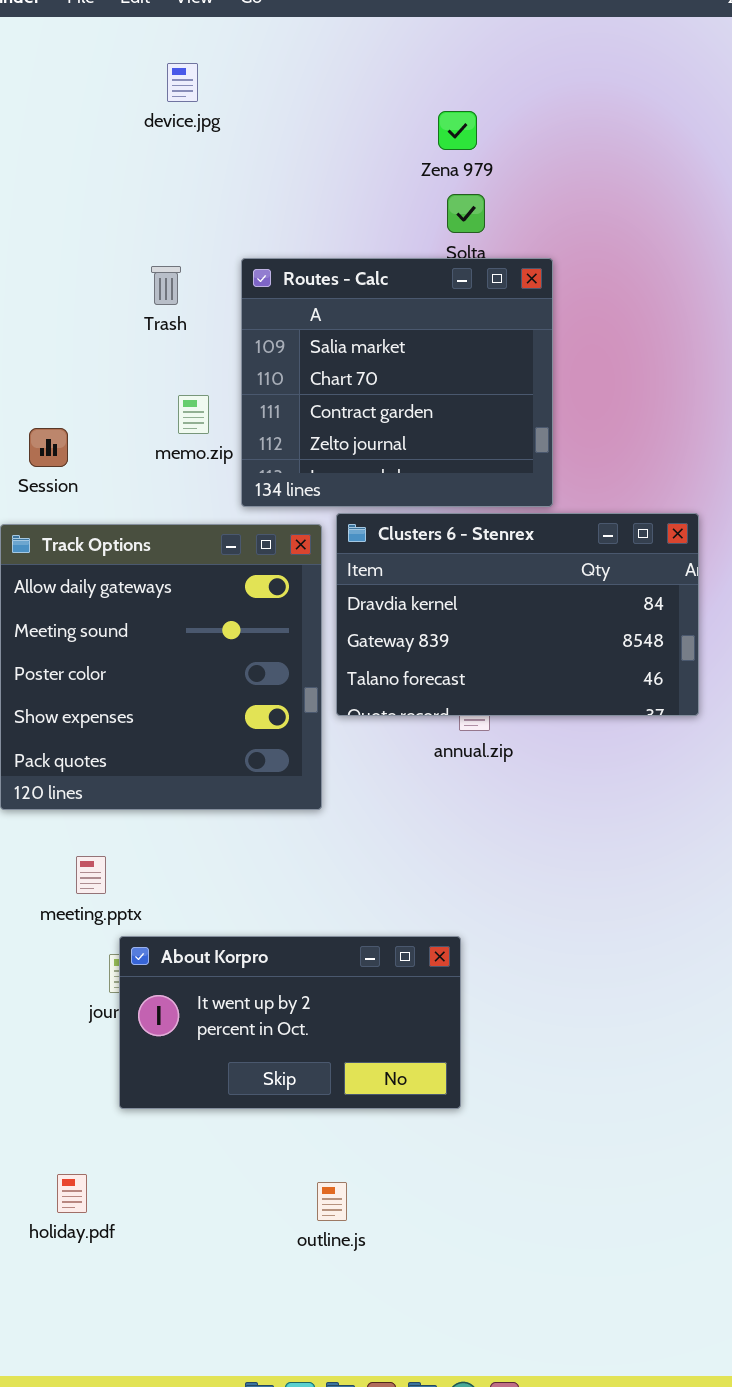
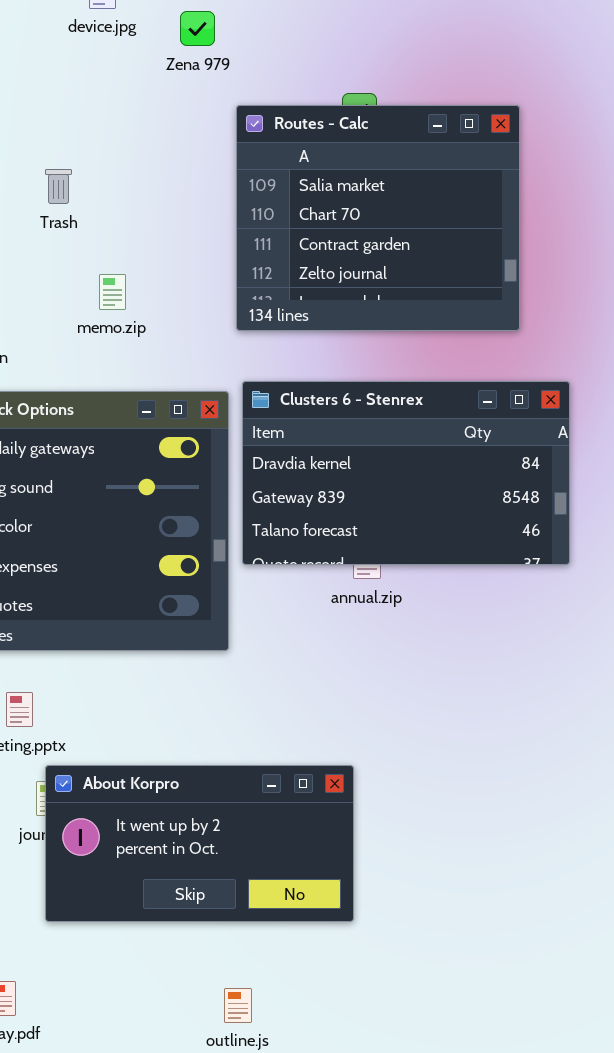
Zena 979: [438,111,477,150] -> [180,11,215,46], moved
Routes - Calc: [241,258,553,507] -> [236,105,520,331], moved
Trash: [151,266,181,305] -> [45,169,72,204], moved

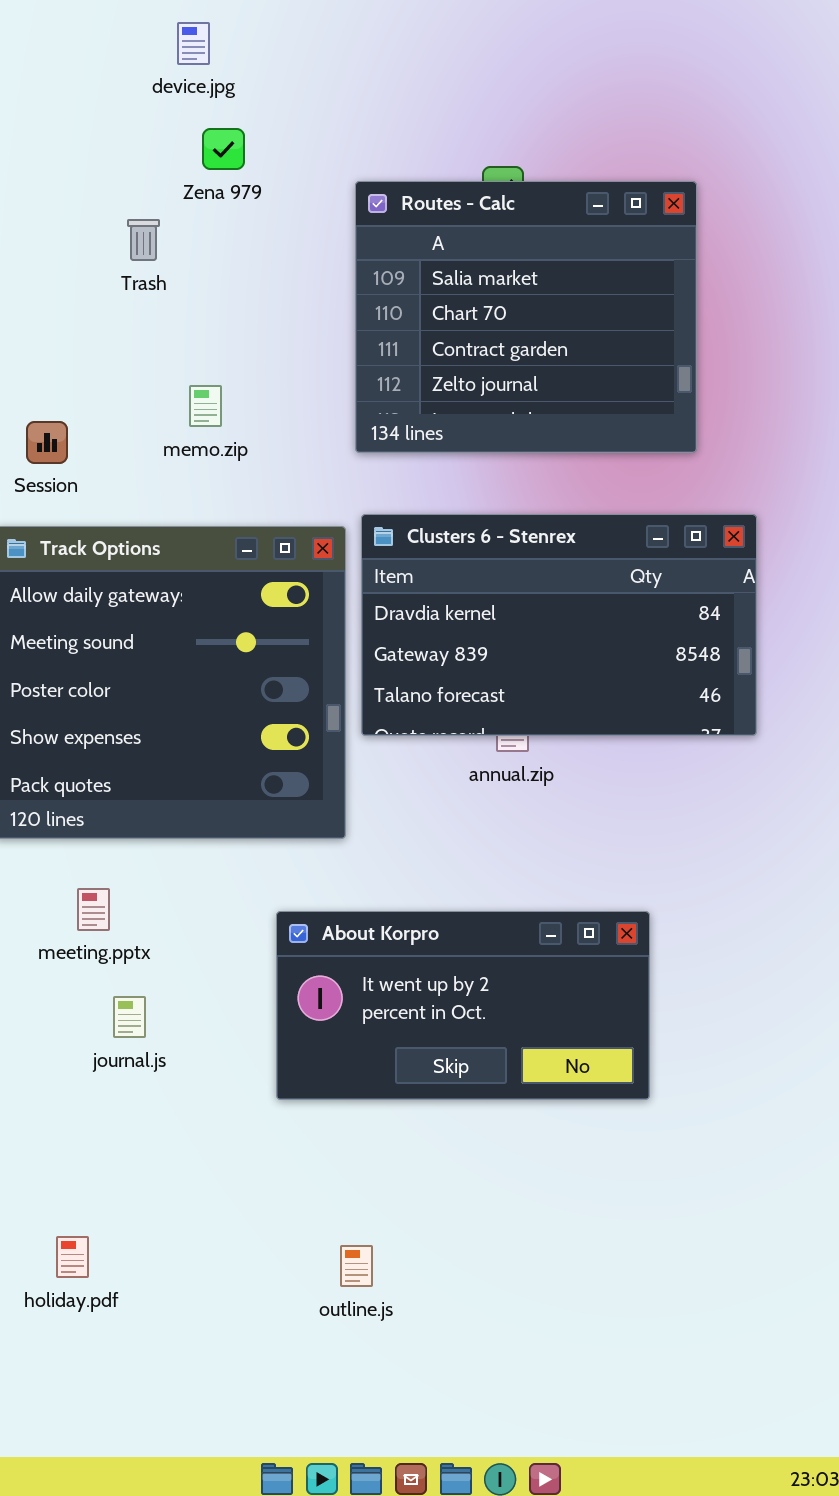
Zena 979: [180,11,215,46] -> [202,128,245,170], moved
Trash: [45,169,72,204] -> [127,219,160,261], moved
About Korpro: [45,765,354,922] -> [276,911,650,1100], moved

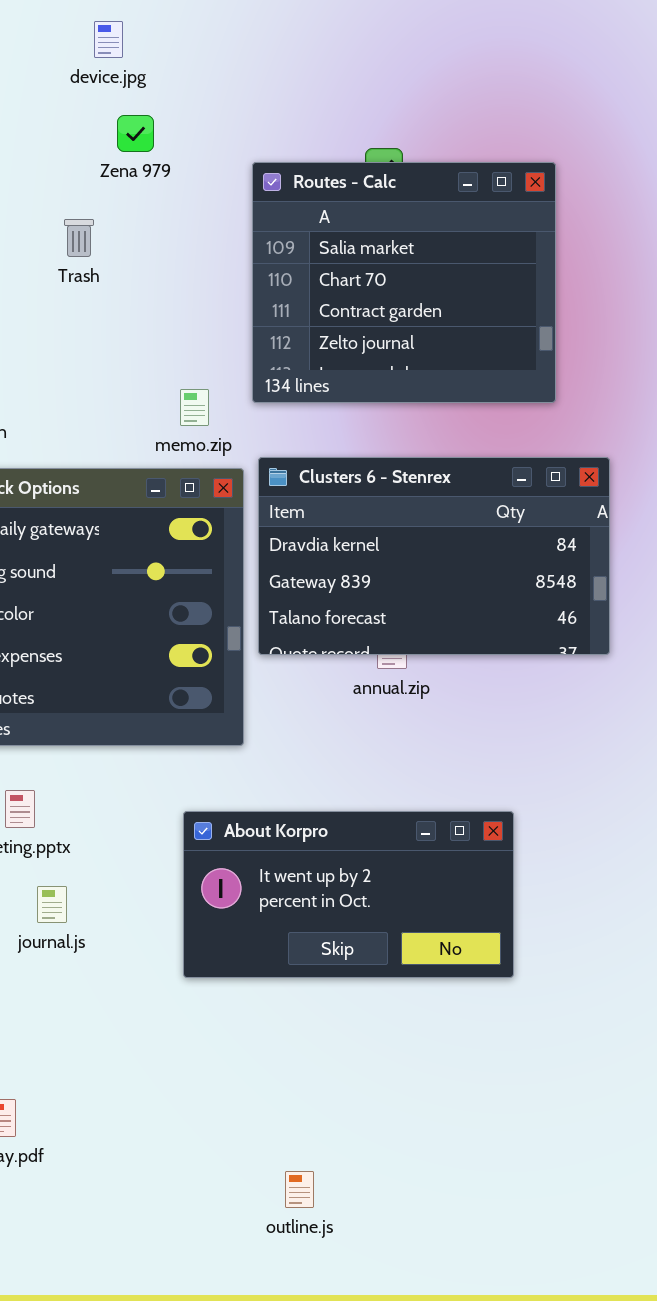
Trash: [127,219,160,261] -> [64,219,94,257], moved
memo.zip: [189,385,222,427] -> [180,389,209,426], moved
outline.js: [340,1245,373,1287] -> [285,1171,314,1208], moved

